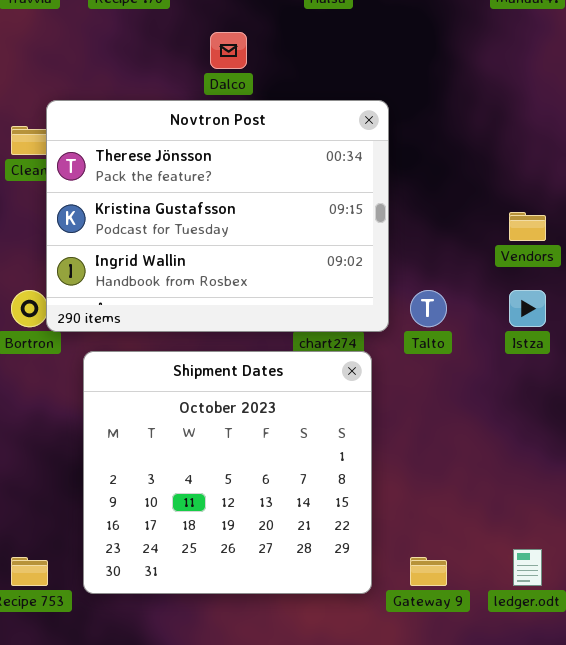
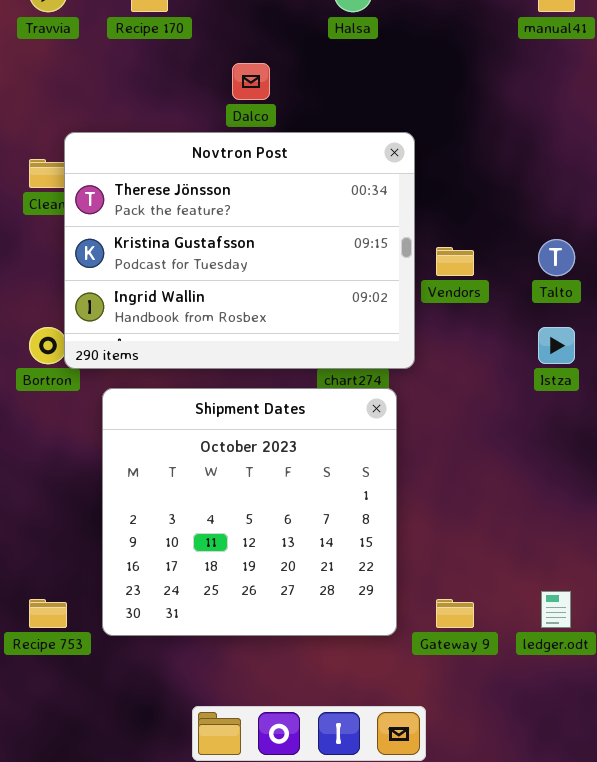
Vendors: [509,212,546,241] -> [436,247,474,276], moved
Talto: [410,290,447,327] -> [538,239,575,276], moved

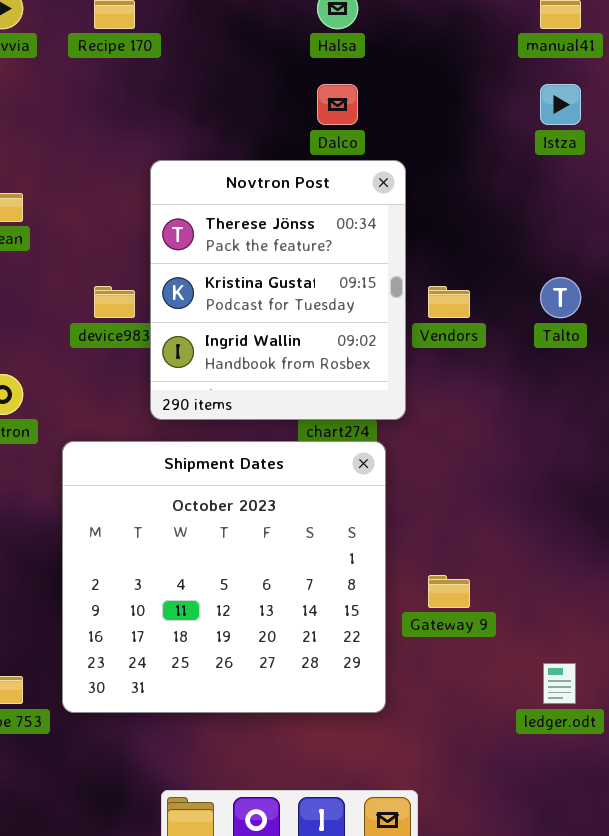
Dalco: [232,63,270,100] -> [317,84,358,125], moved
Novtron Post: [64,132,415,369] -> [150,160,406,420], resized
Istza: [538,327,575,364] -> [540,84,581,125], moved
Gateway 9: [436,599,474,628] -> [428,575,470,608], moved

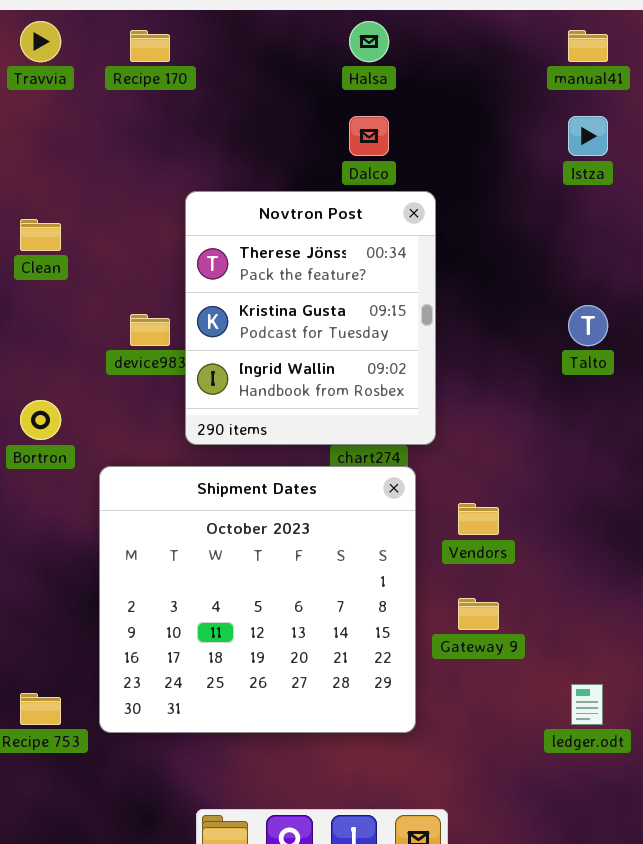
Vendors: [428,286,470,318] -> [458,503,499,535], moved

